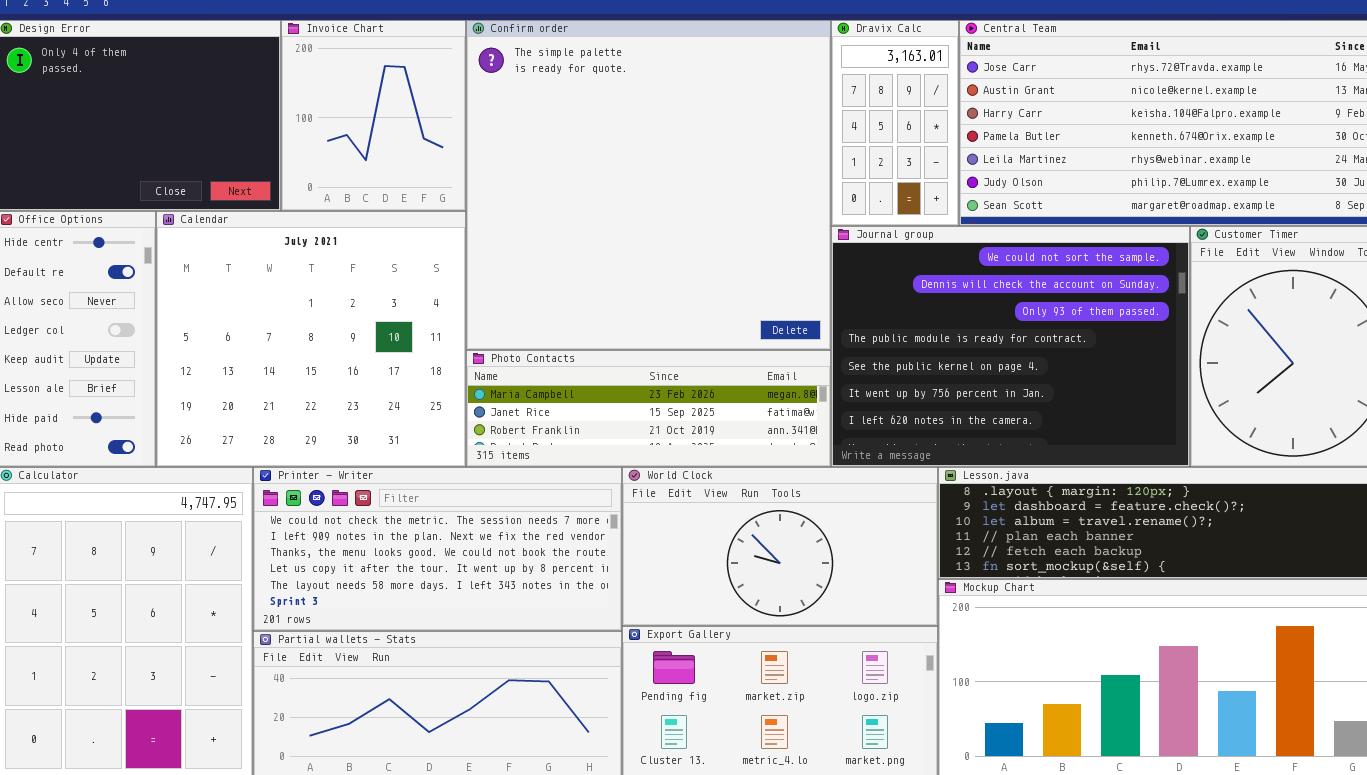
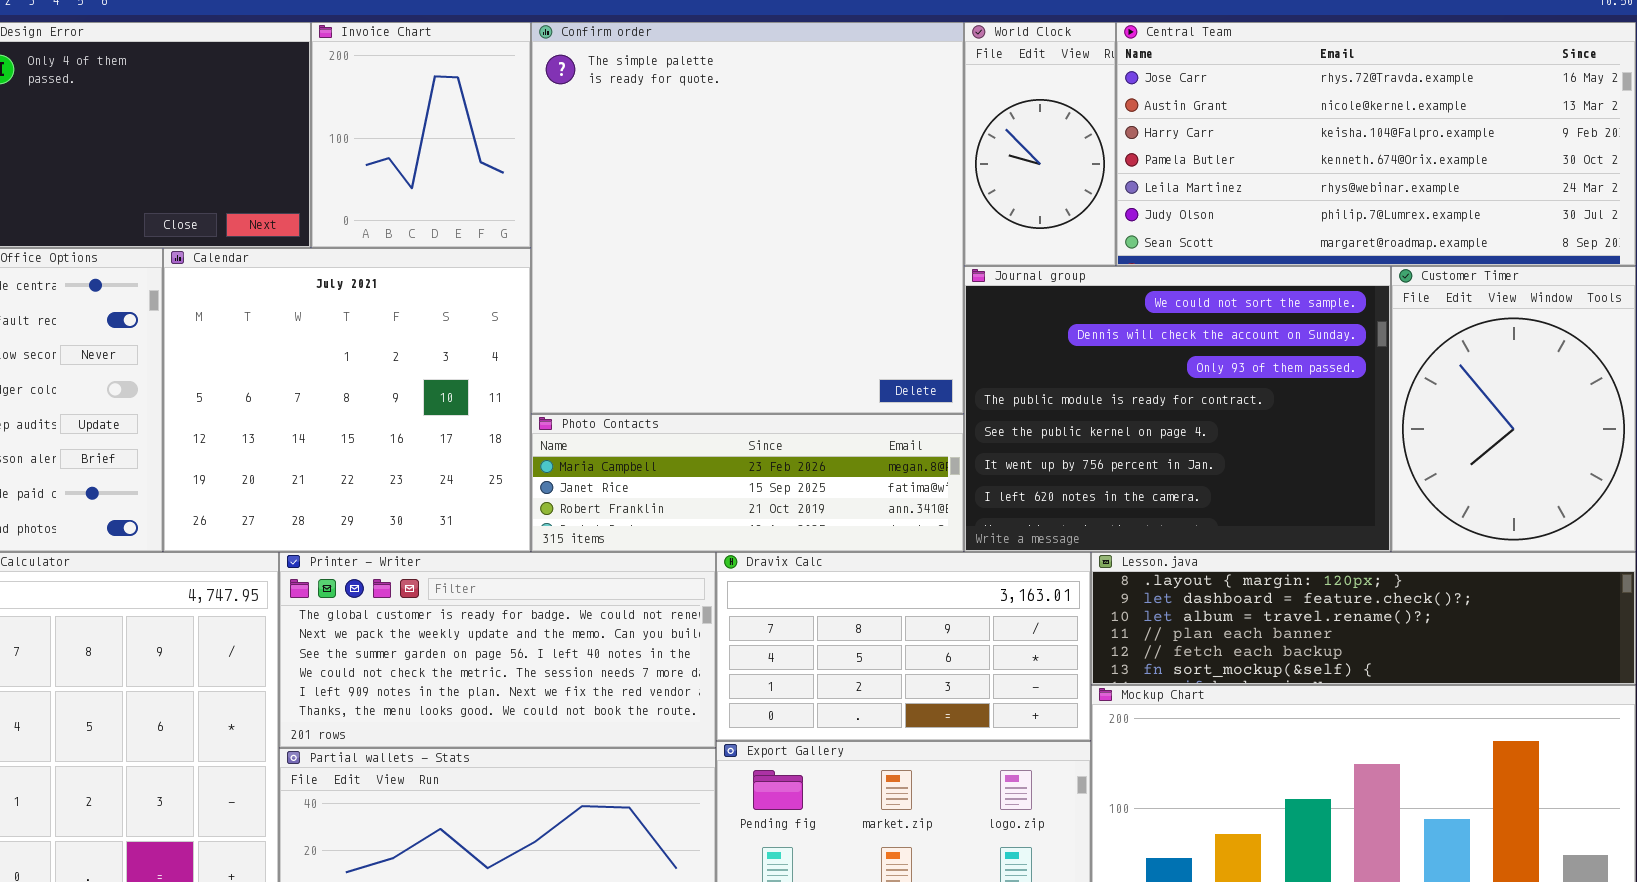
Dravix Calc: [831,20,959,226] -> [716,552,1091,741], moved, resized
Printer - Writer: [253,467,622,631] -> [279,552,716,748], scrolled up 3 rows
World Clock: [622,467,938,626] -> [964,22,1116,266], moved, resized

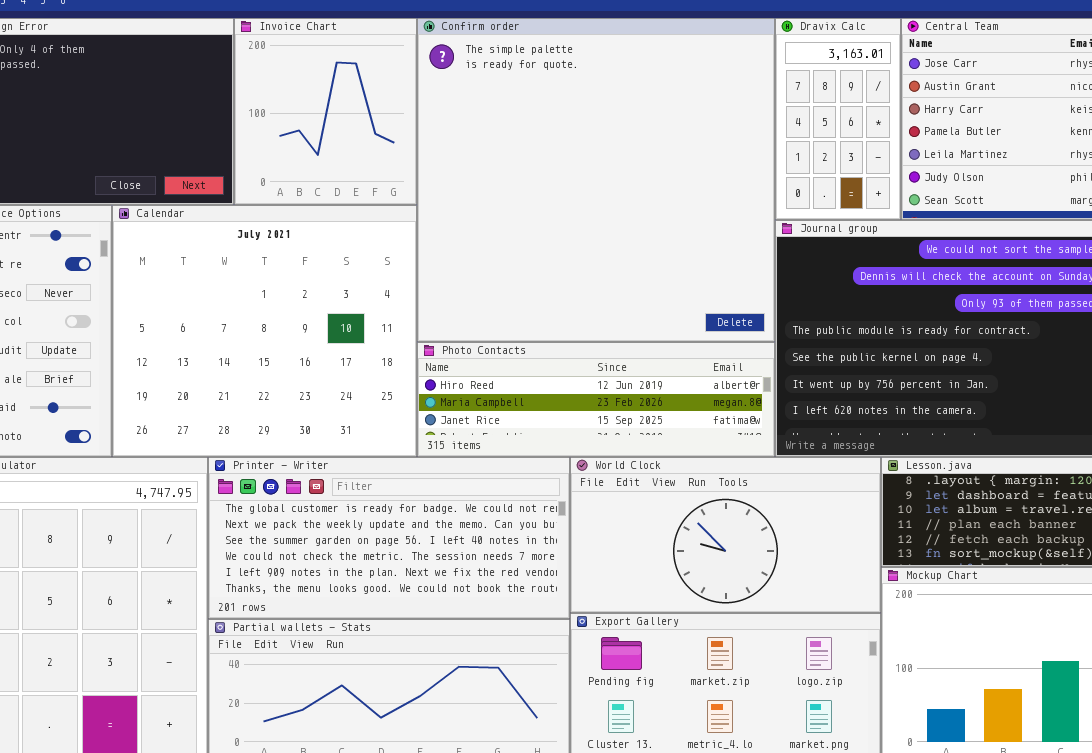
World Clock: [964,22,1116,266] -> [570,457,881,613], moved, resized
Photo Contacts: [531,414,964,552] -> [417,342,775,457], scrolled up 1 row
Dravix Calc: [716,552,1091,741] -> [775,18,901,220], moved, resized

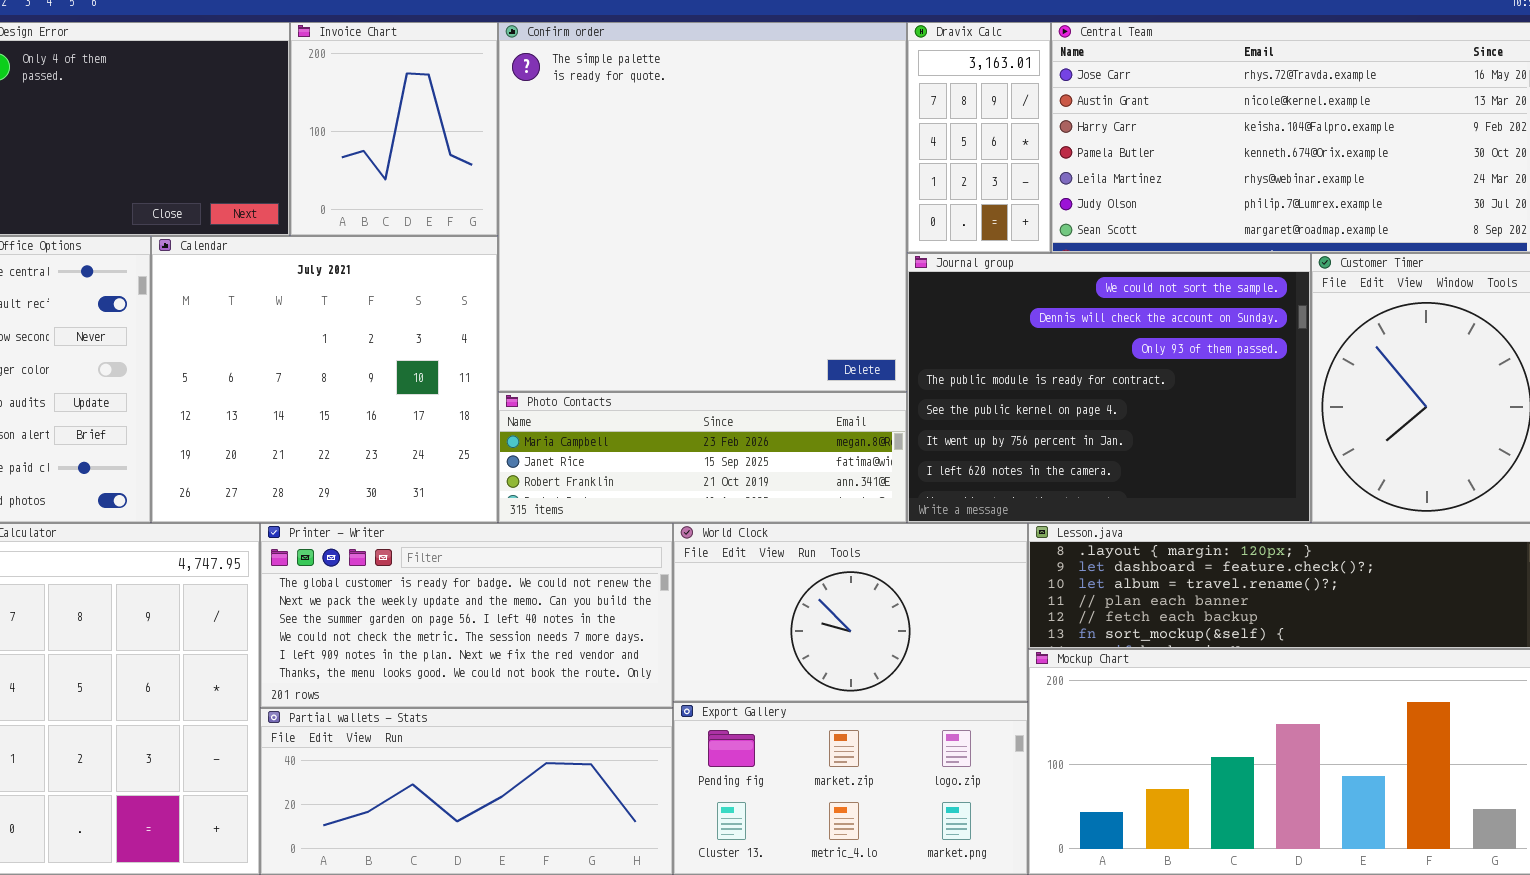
Photo Contacts: [417,342,775,457] -> [498,392,907,523], scrolled down 1 row

